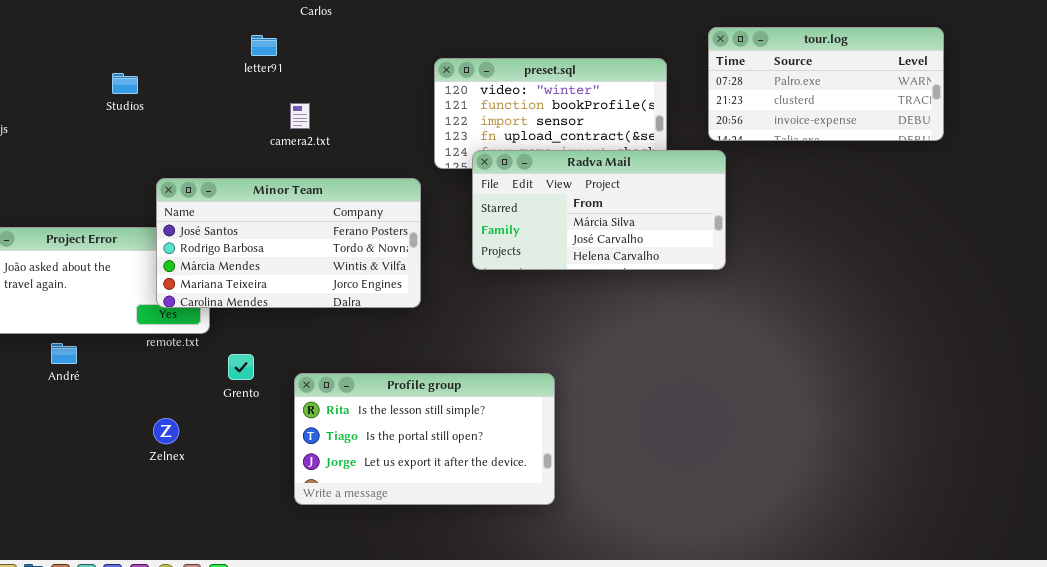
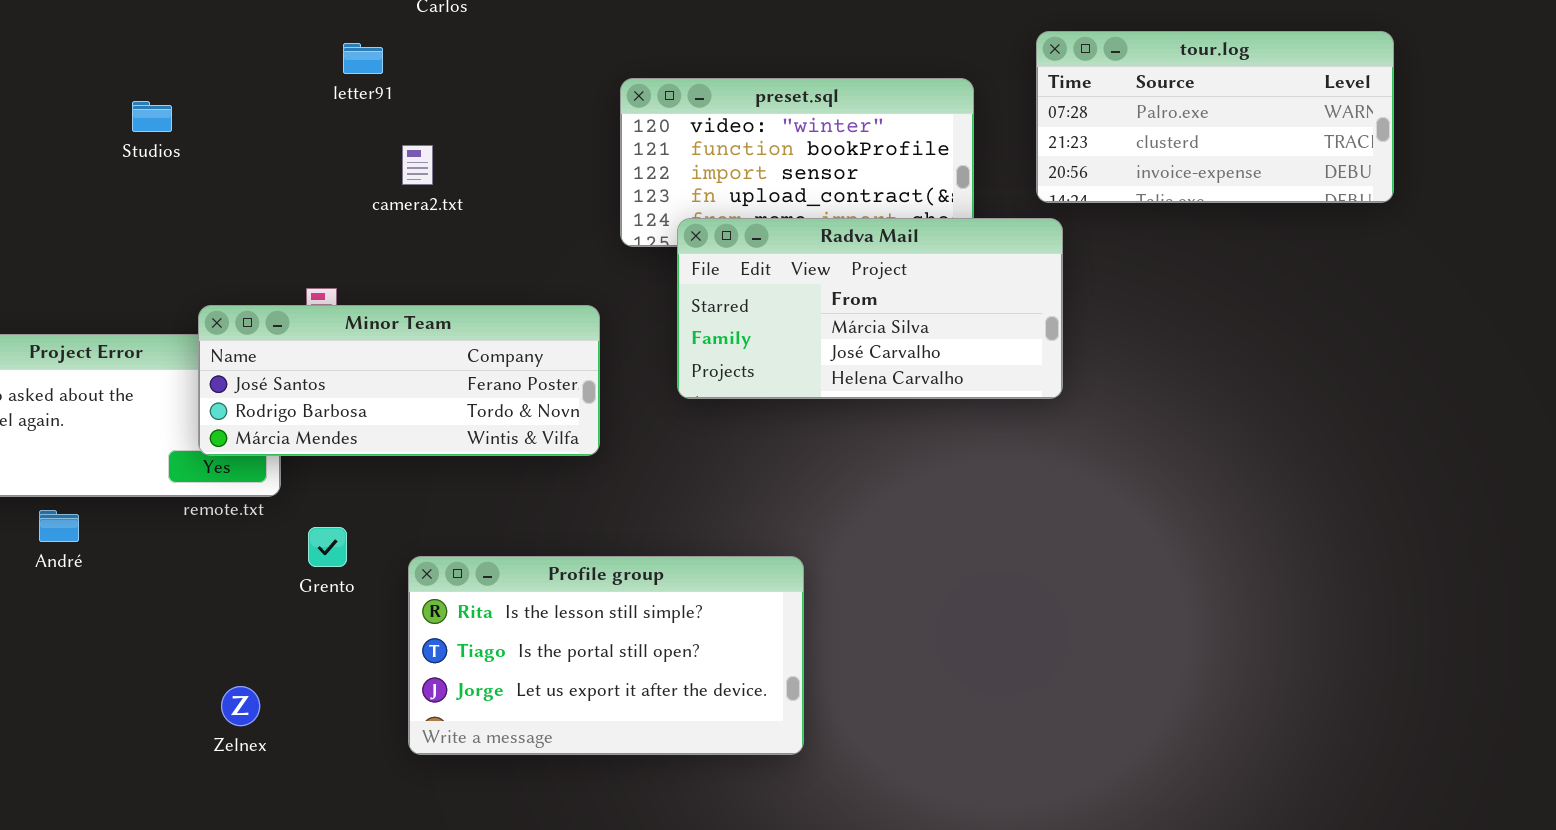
Minor Team: [156,178,421,308] -> [198,305,600,456], resized
Zelnex: [153,418,179,444] -> [221,686,260,726], moved

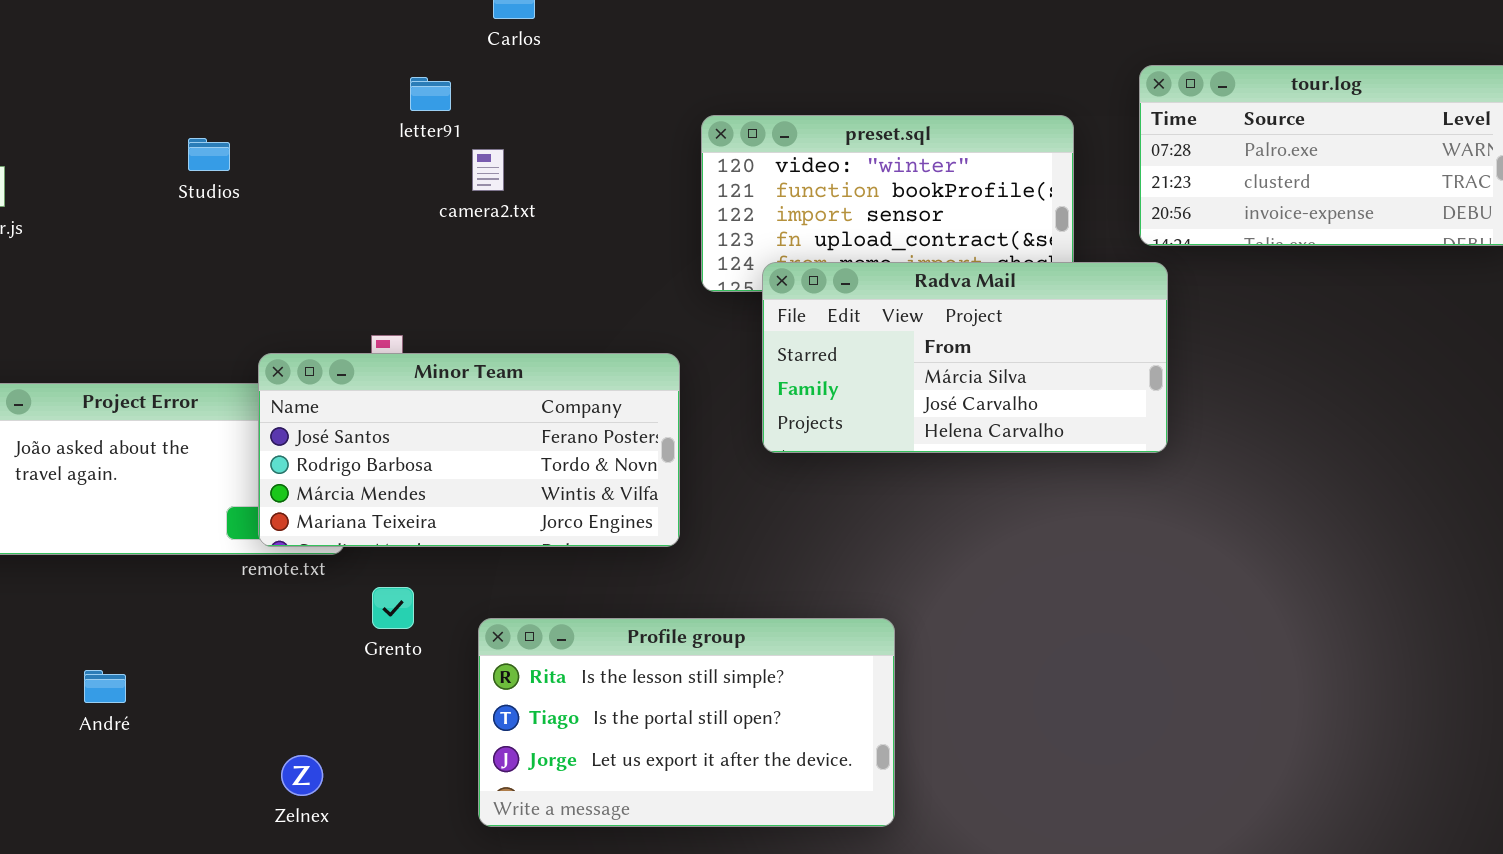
camera2.txt: [402,145,433,185] -> [472,149,504,191], moved
Minor Team: [198,305,600,456] -> [258,353,680,547], resized
André: [39,510,79,542] -> [84,670,126,703], moved

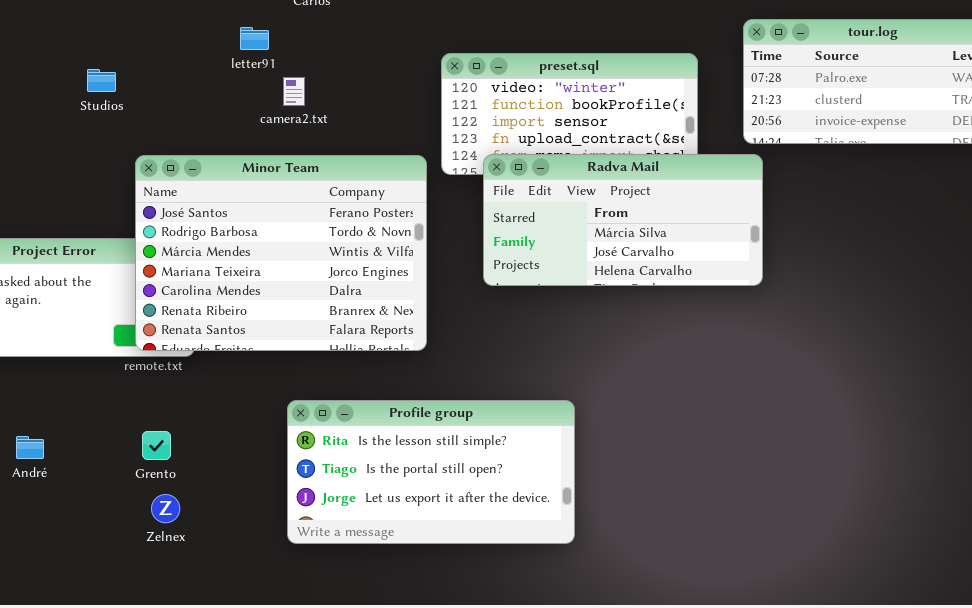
Minor Team: [258,353,680,547] -> [135,155,427,351], resized
Grento: [372,587,414,629] -> [142,431,171,460], moved

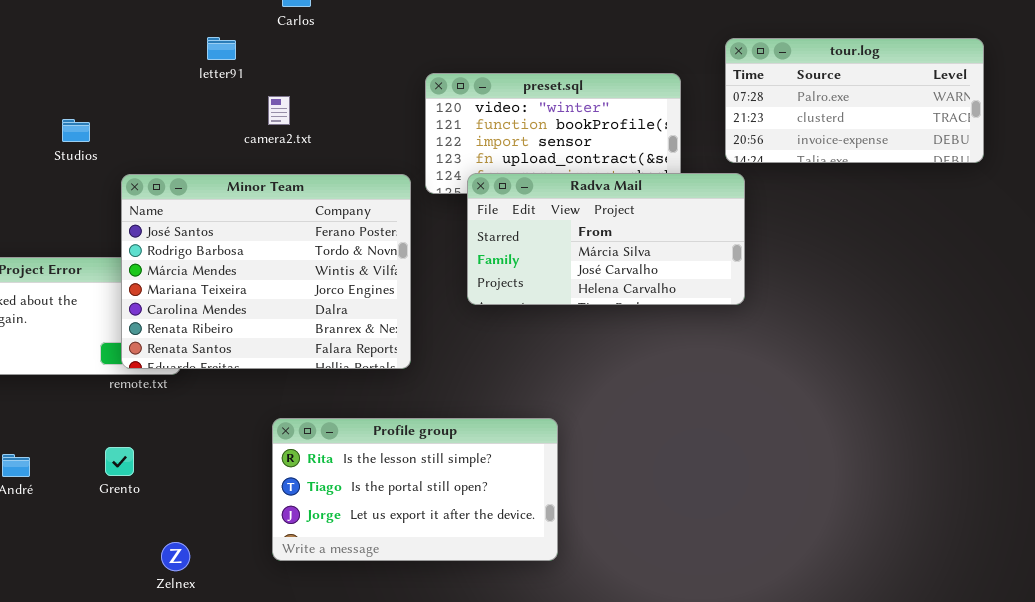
letter91: [240,27,269,50] -> [207,37,236,60], moved
Studios: [87,69,116,92] -> [62,119,90,142], moved
Grento: [142,431,171,460] -> [105,447,134,476], moved
Zelnex: [151,494,180,523] -> [161,542,190,571], moved

